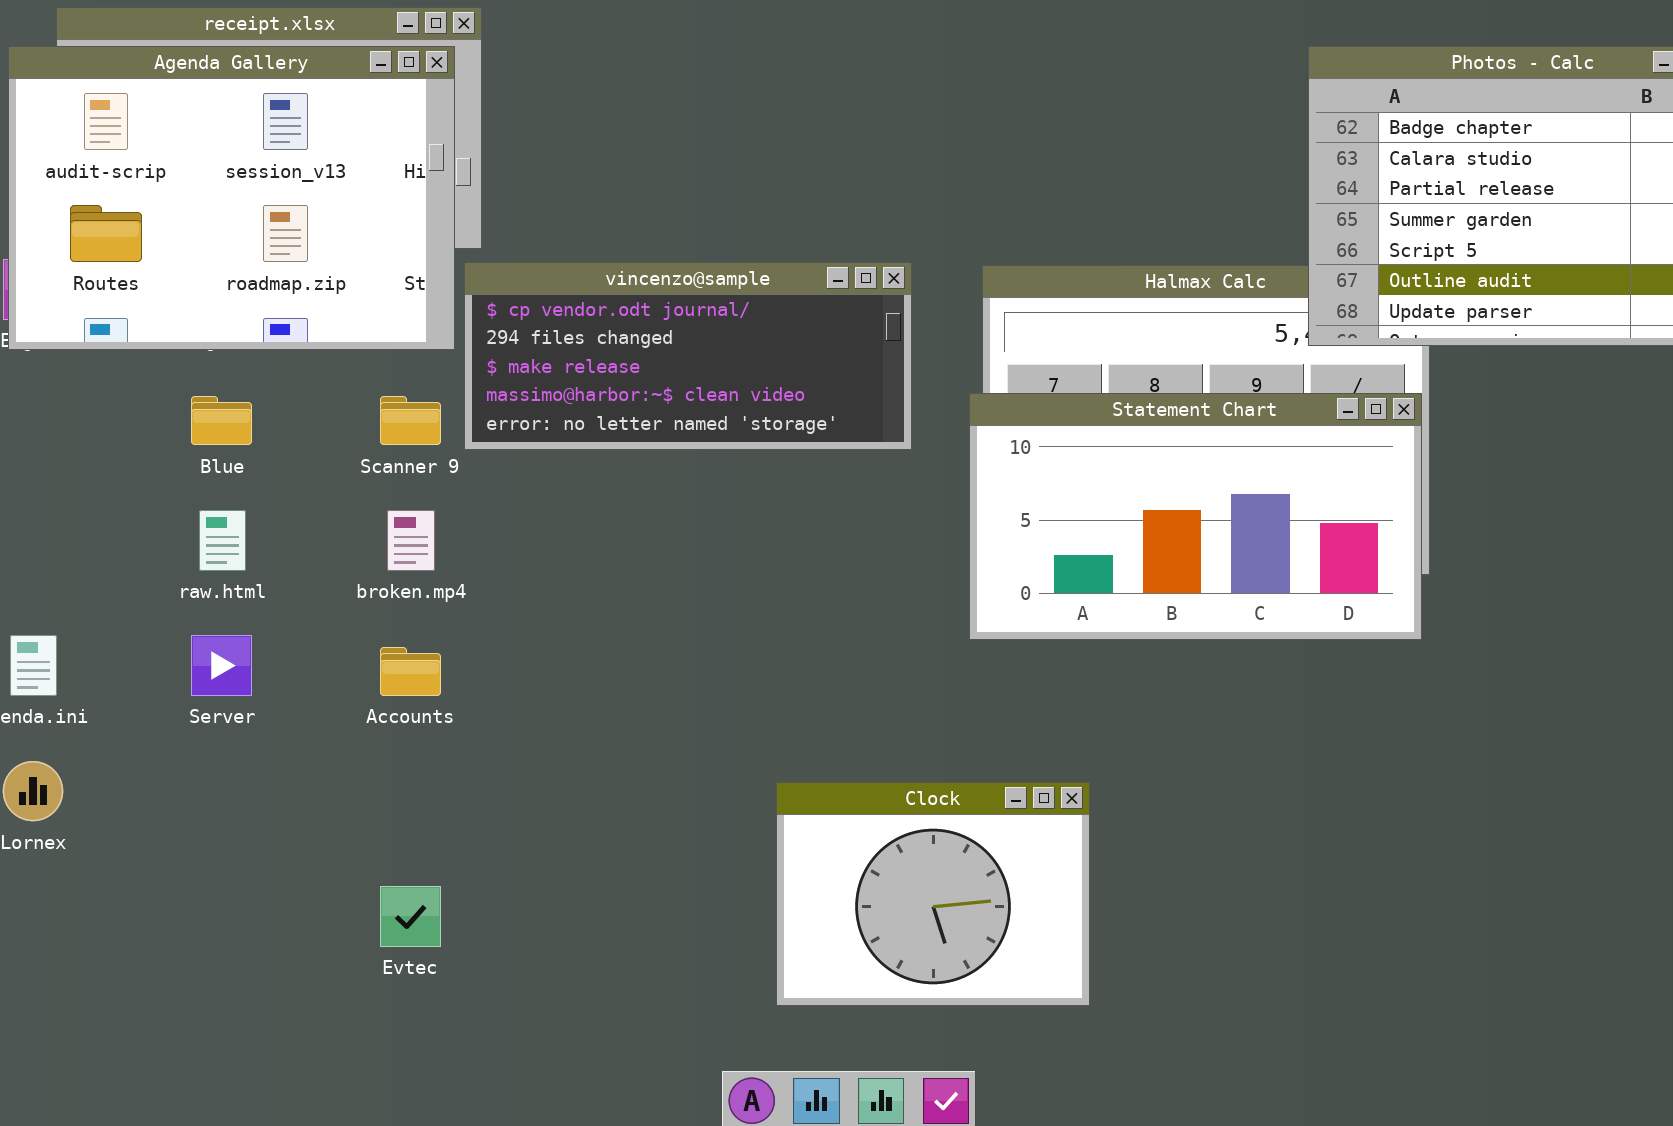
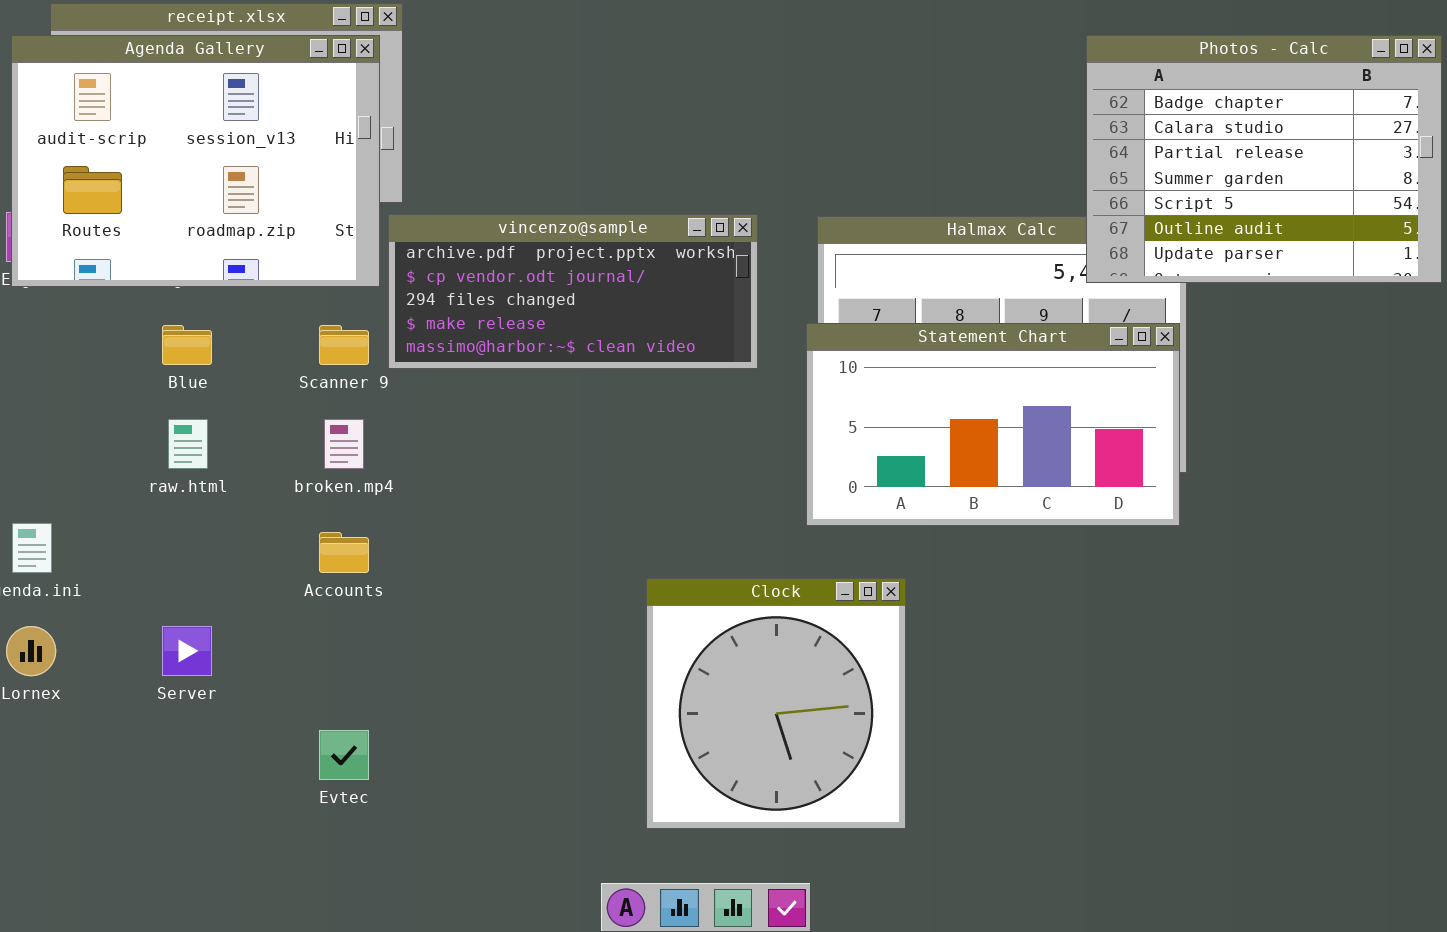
vincenzo@sample: [464,262,912,450] -> [388,214,758,369], scrolled up 1 row
Server: [191,635,252,696] -> [162,626,212,676], moved
Clock: [776,782,1090,1006] -> [646,578,906,829], resized

